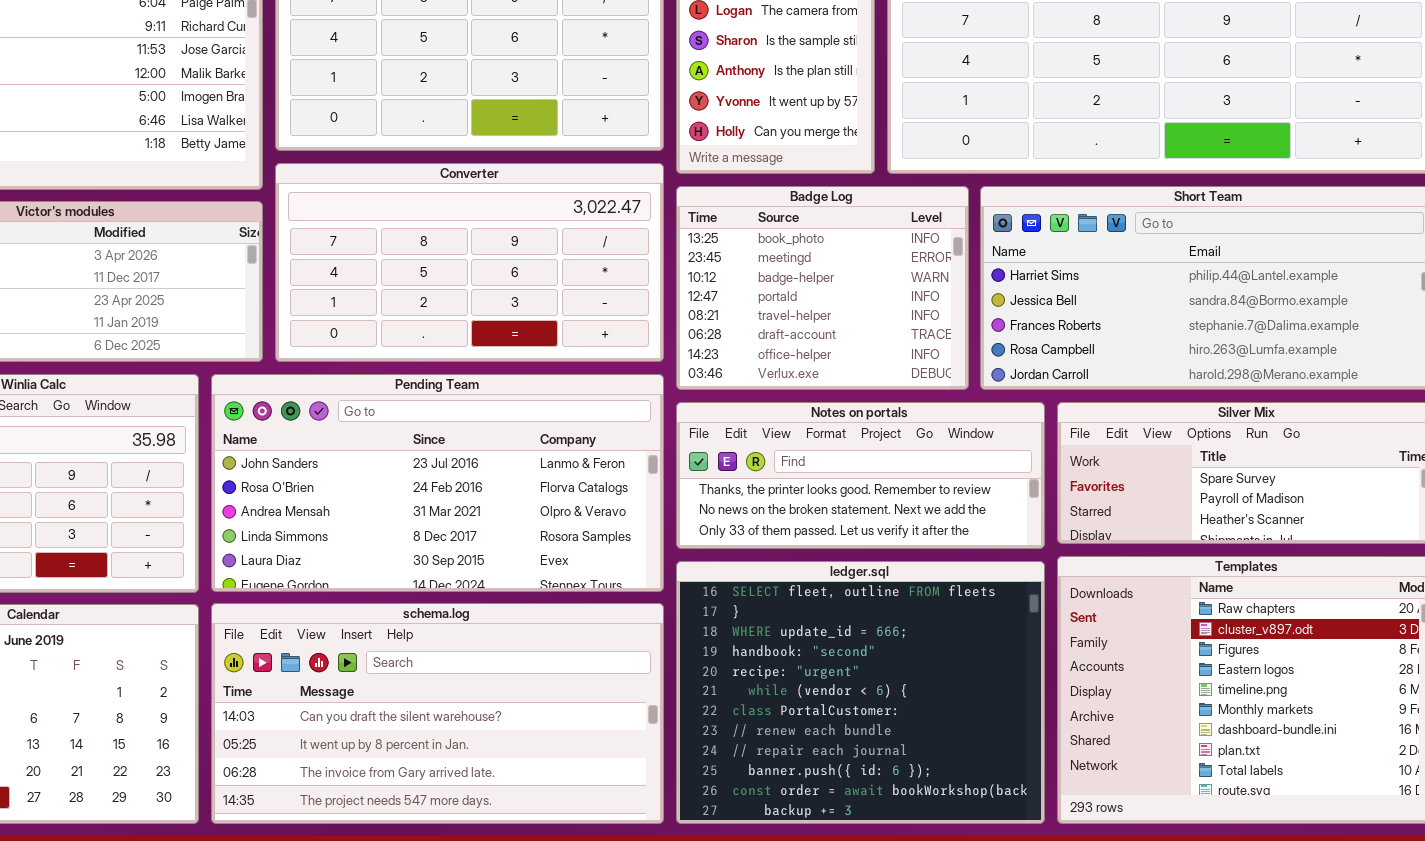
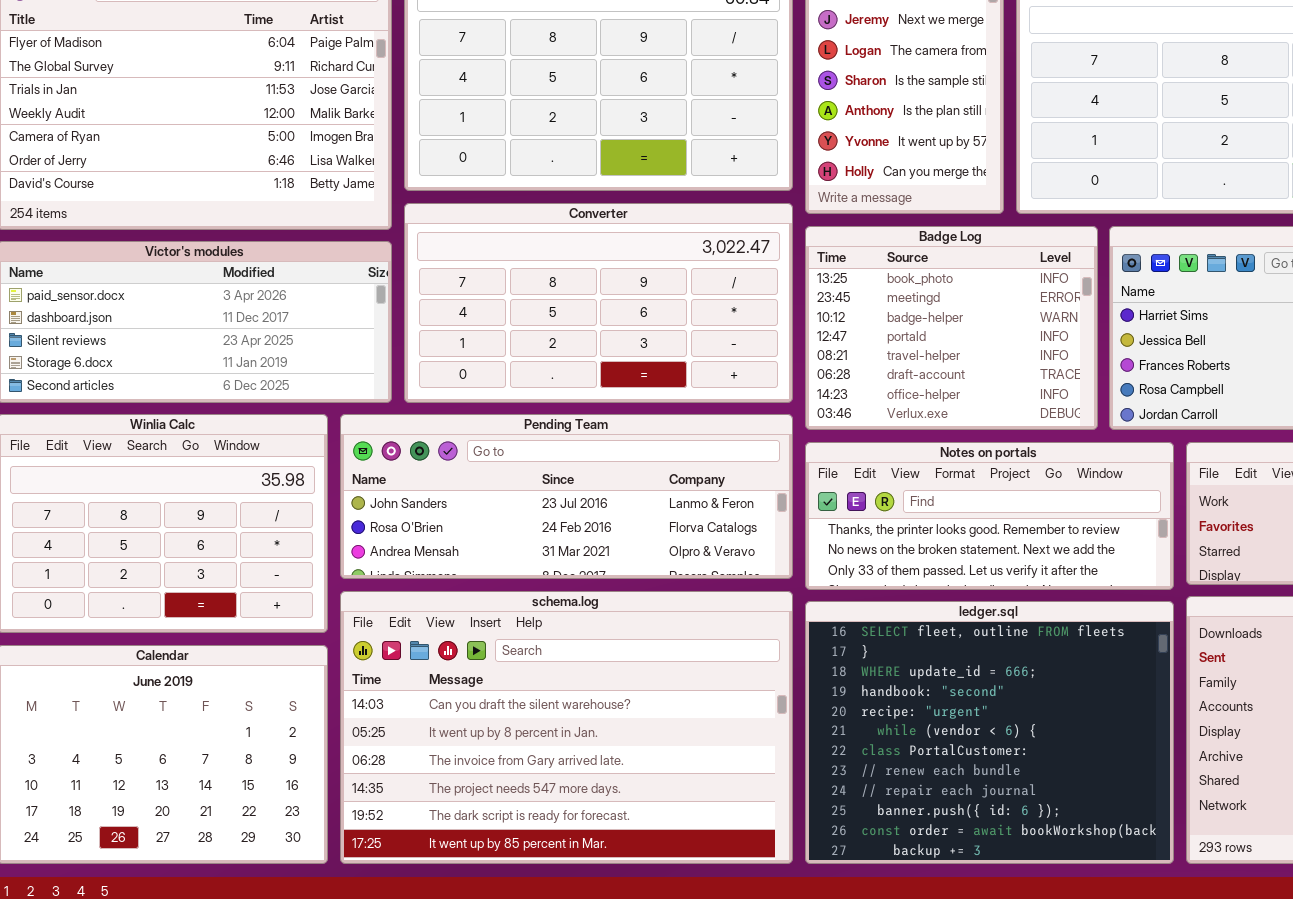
Pending Team: [211,374,664,592] -> [340,414,793,579], resized
schema.log: [211,603,664,824] -> [340,591,793,864], resized

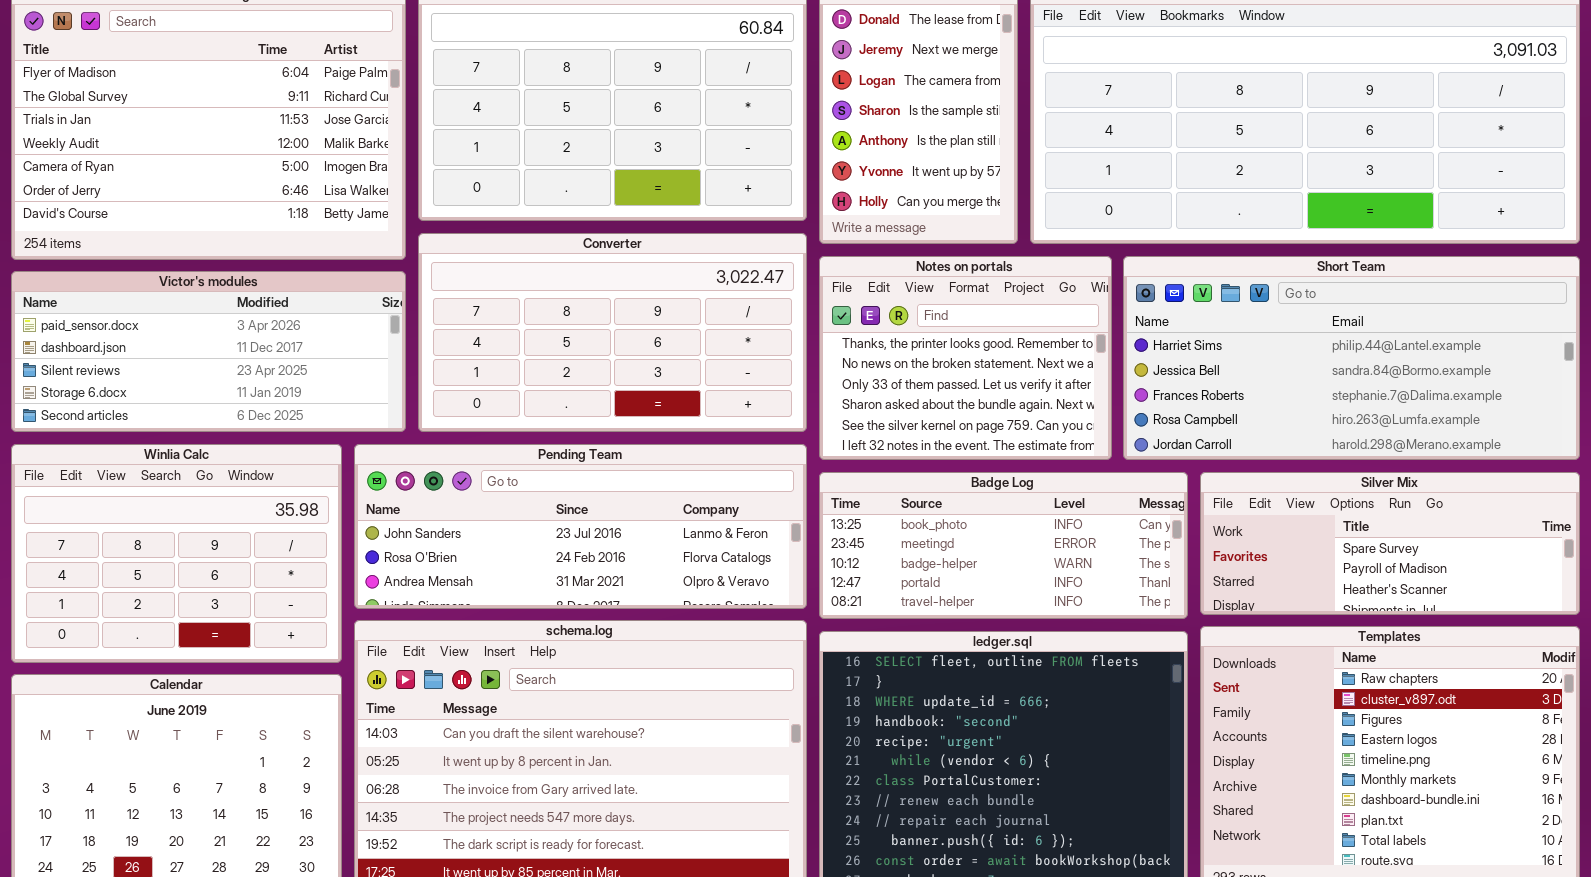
Badge Log: [805,226,1098,430] -> [819,472,1188,619], moved, resized
Notes on portals: [805,442,1174,590] -> [819,256,1112,460], moved, resized

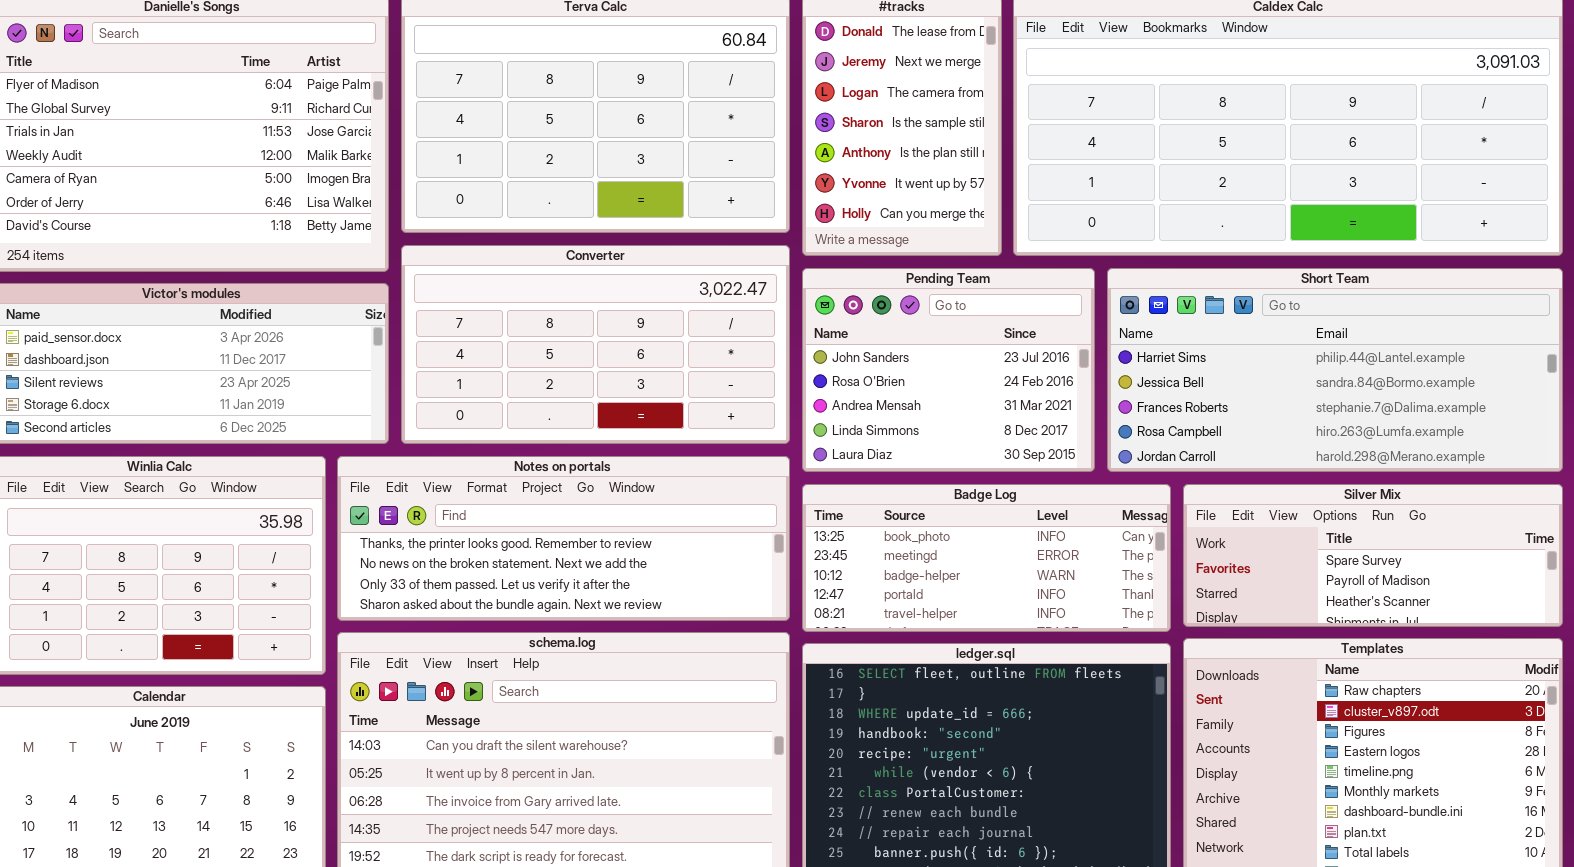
Notes on portals: [819,256,1112,460] -> [337,456,790,621], moved, resized
Pending Team: [354,444,807,609] -> [802,268,1095,472], moved, resized

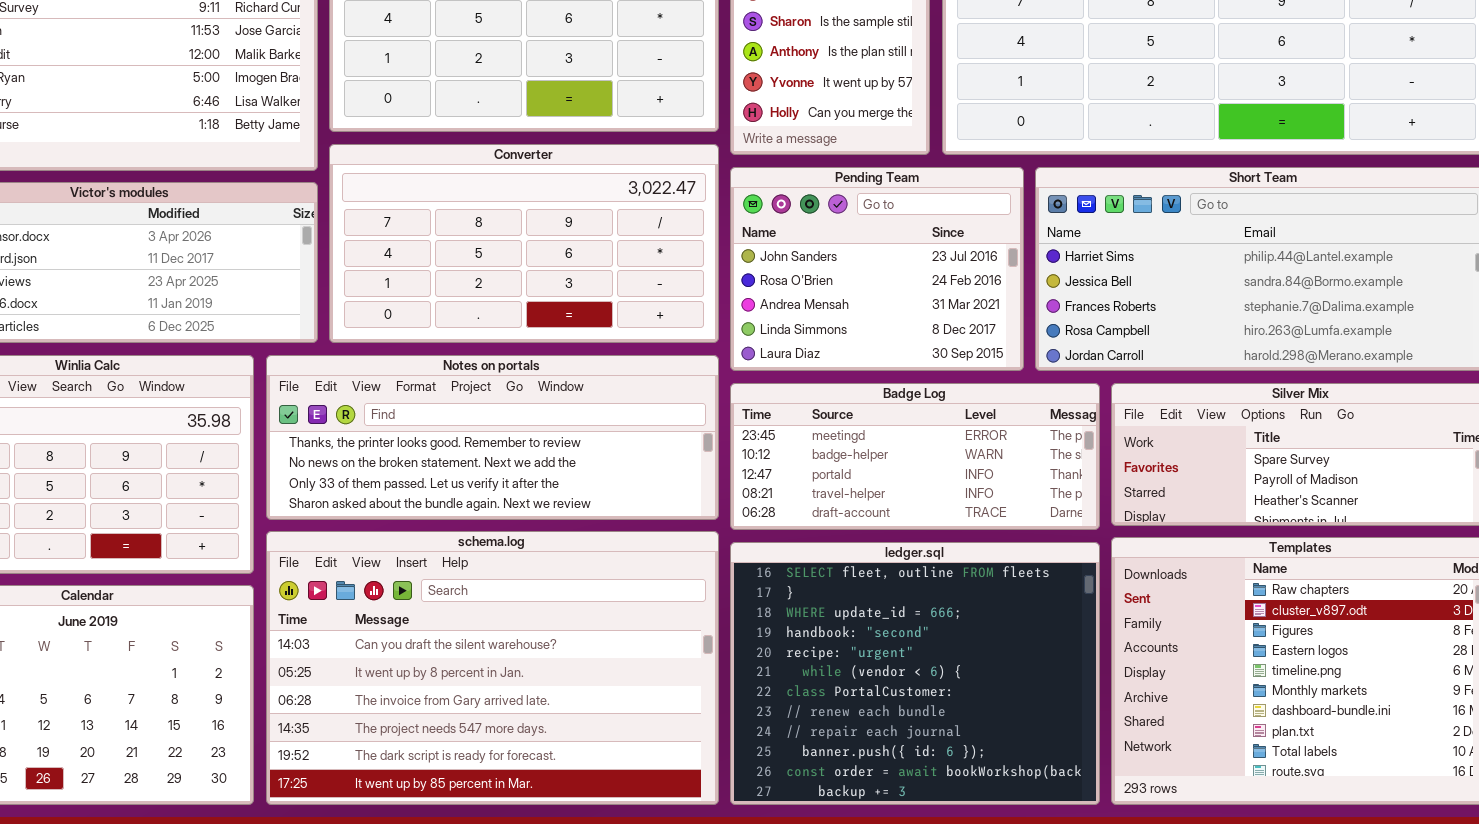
Badge Log: [802,484,1171,632] -> [730,383,1100,530], scrolled down 1 row

